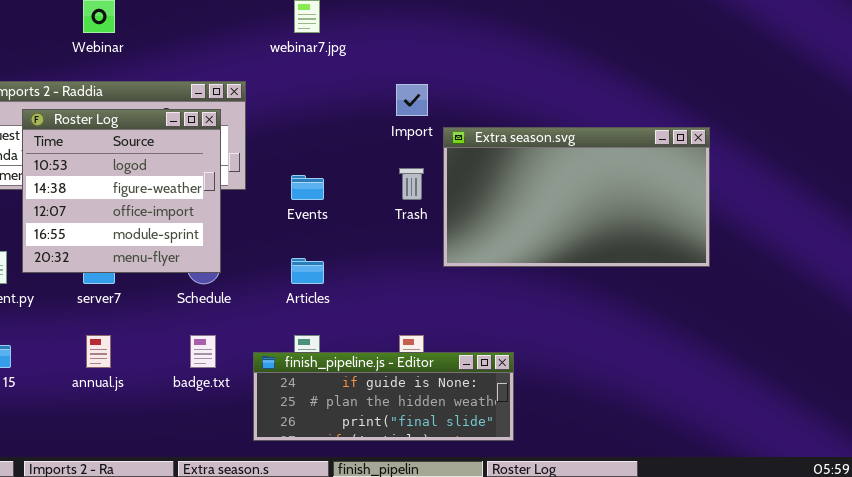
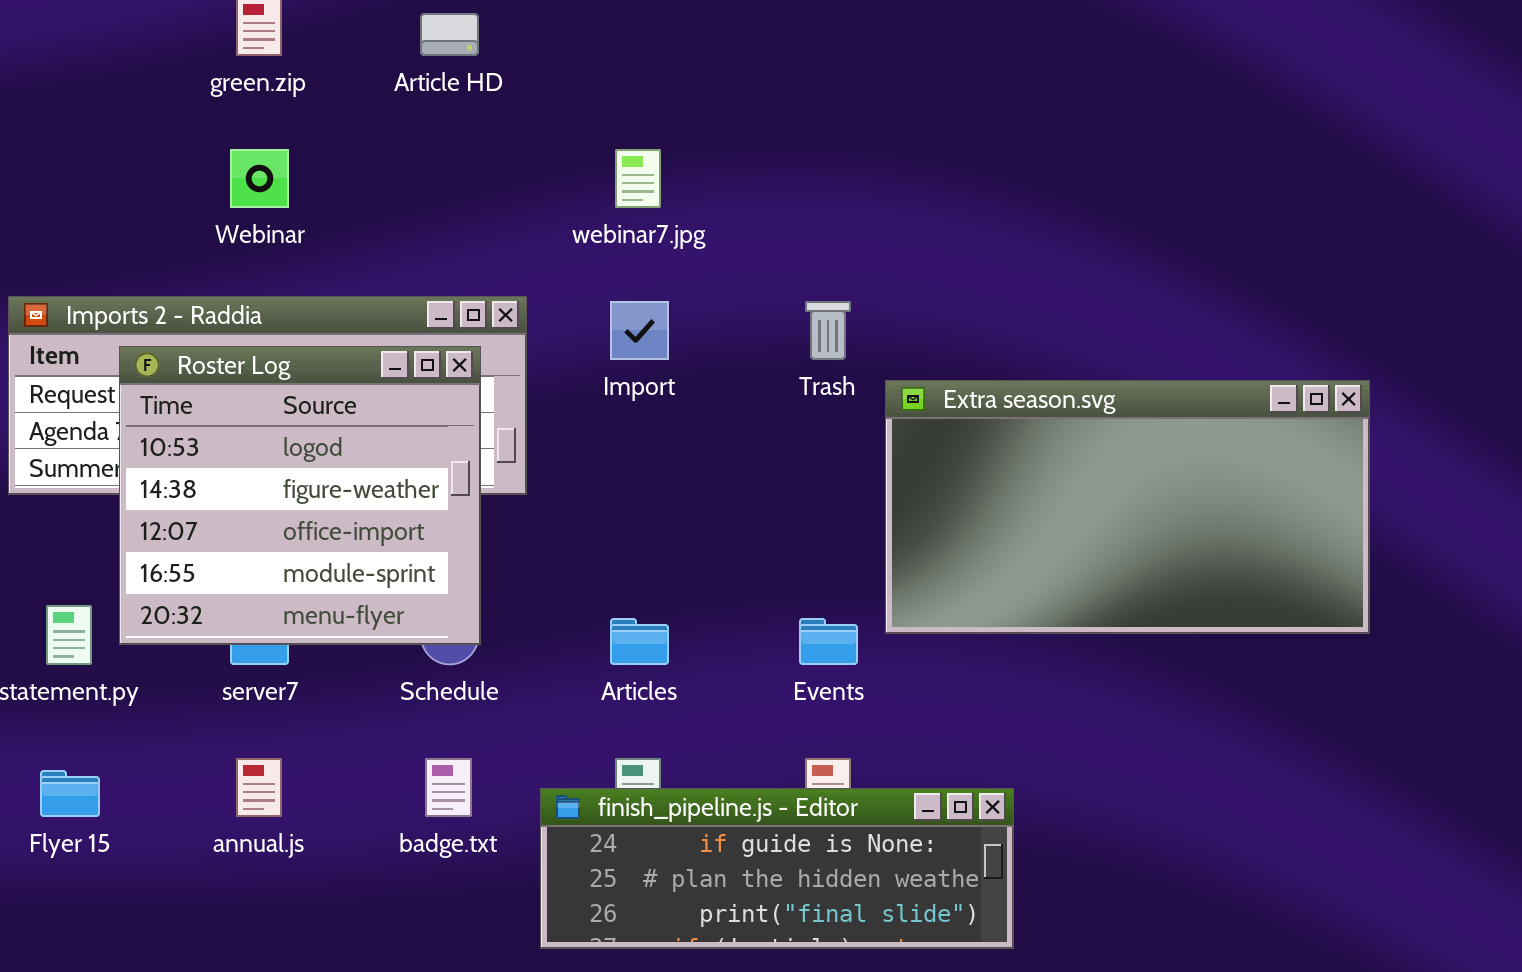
Import: [396,84,428,116] -> [610,301,669,360], moved
Trash: [399,168,424,200] -> [805,301,851,360], moved
Events: [291,175,324,200] -> [799,618,858,665], moved

